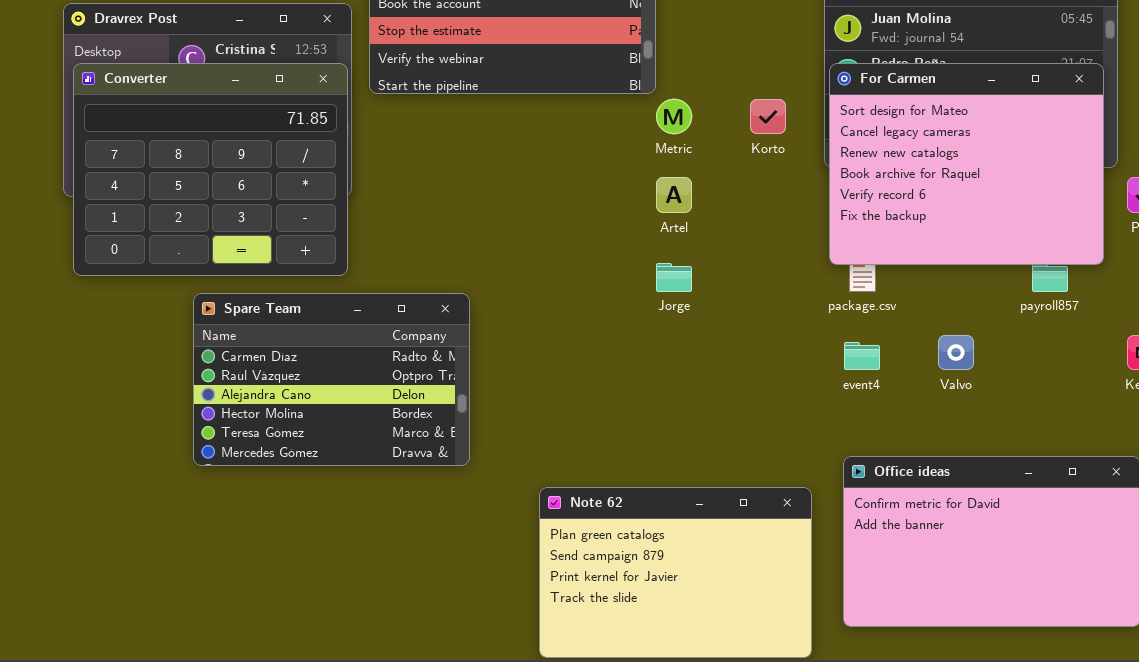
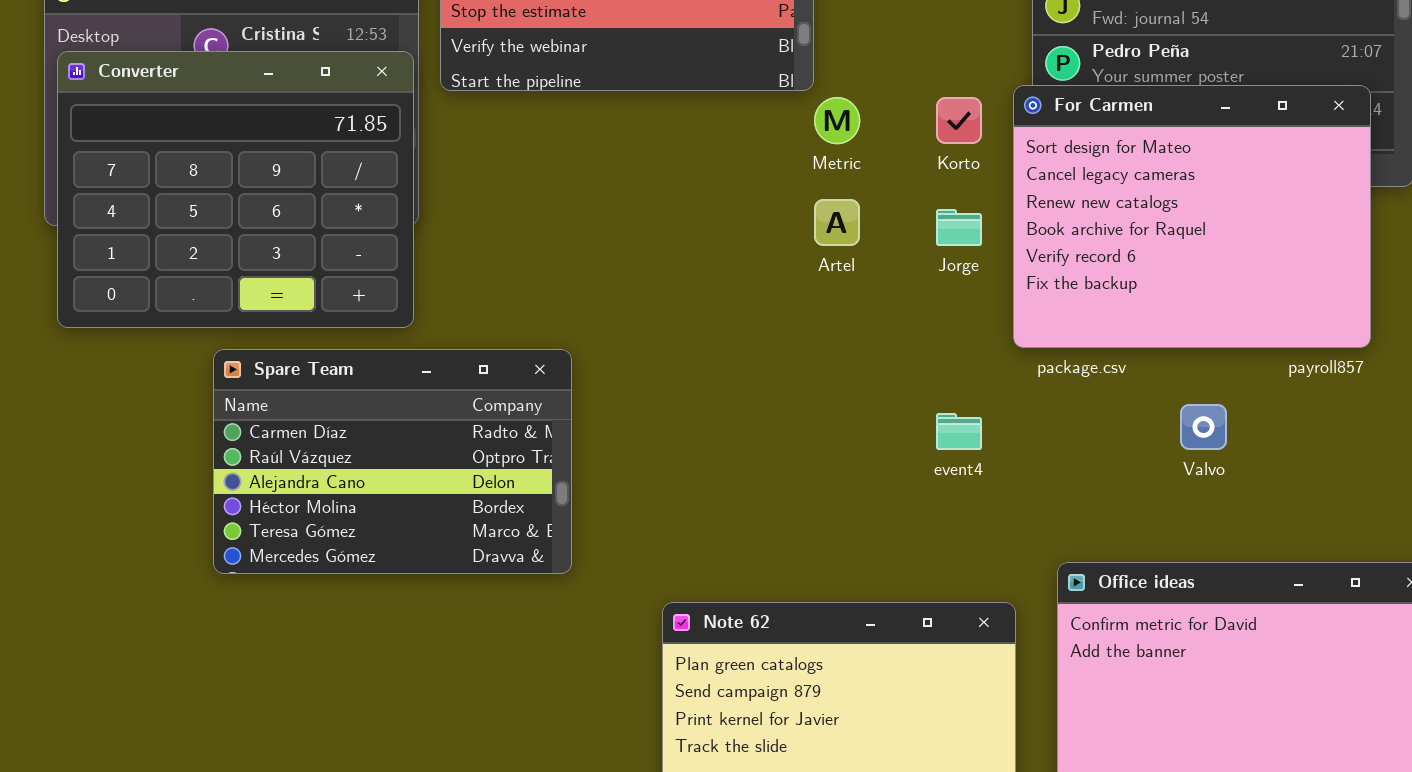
For Carmen: [829,63,1104,265] -> [1013,85,1371,348], moved
Jorge: [656,263,692,292] -> [936,209,982,246], moved
event4: [844,342,880,370] -> [936,413,982,450], moved

